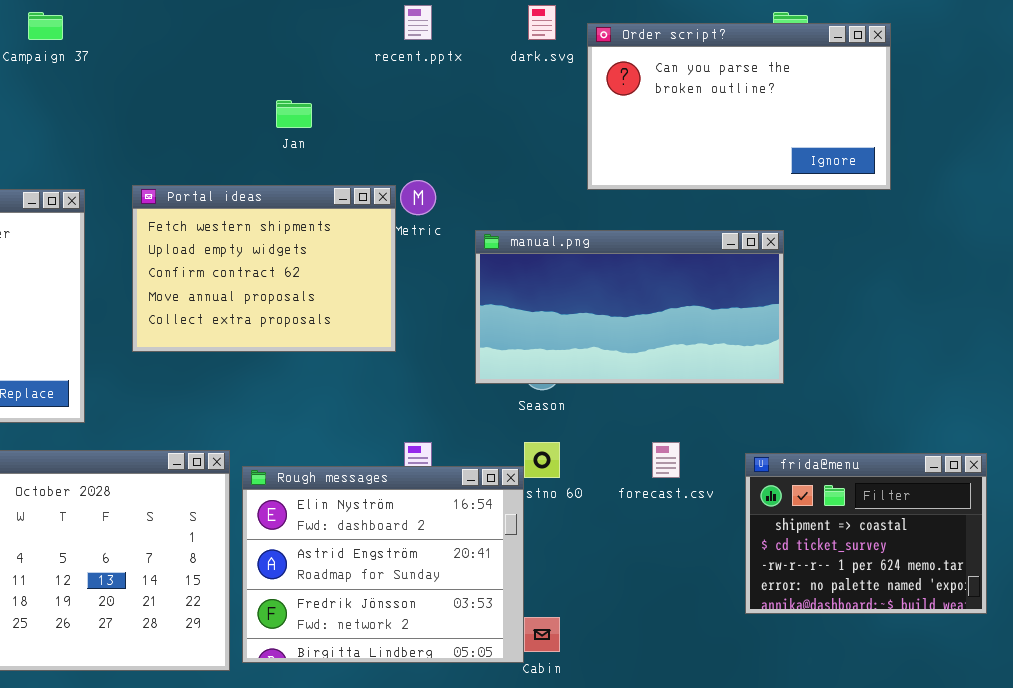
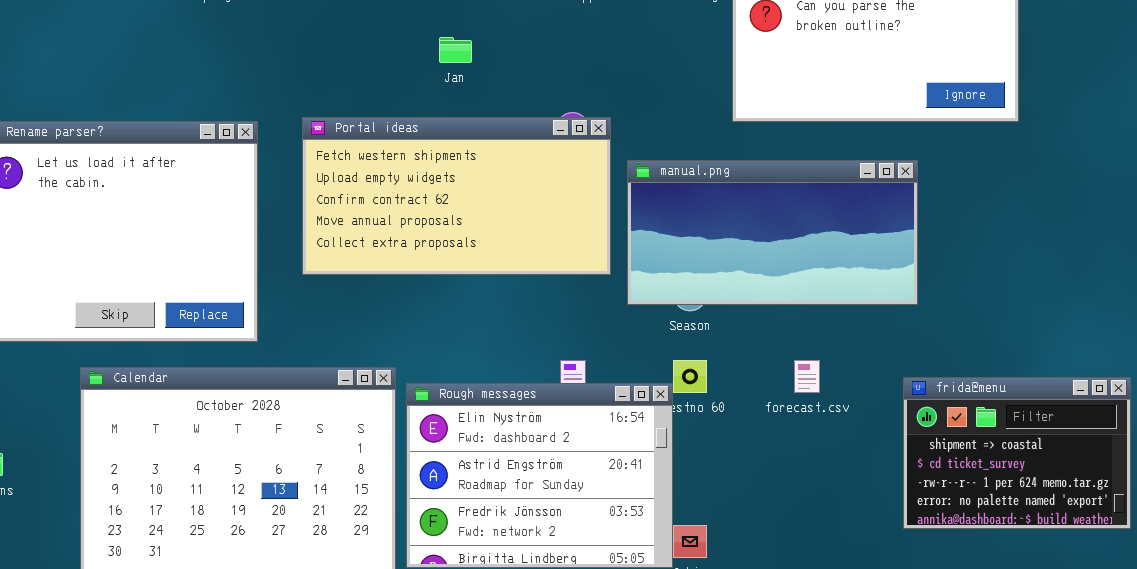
Portal ideas: [132,185,396,352] -> [302,117,611,275], resized
frida@menu: [745,453,987,614] -> [903,377,1131,529], moved

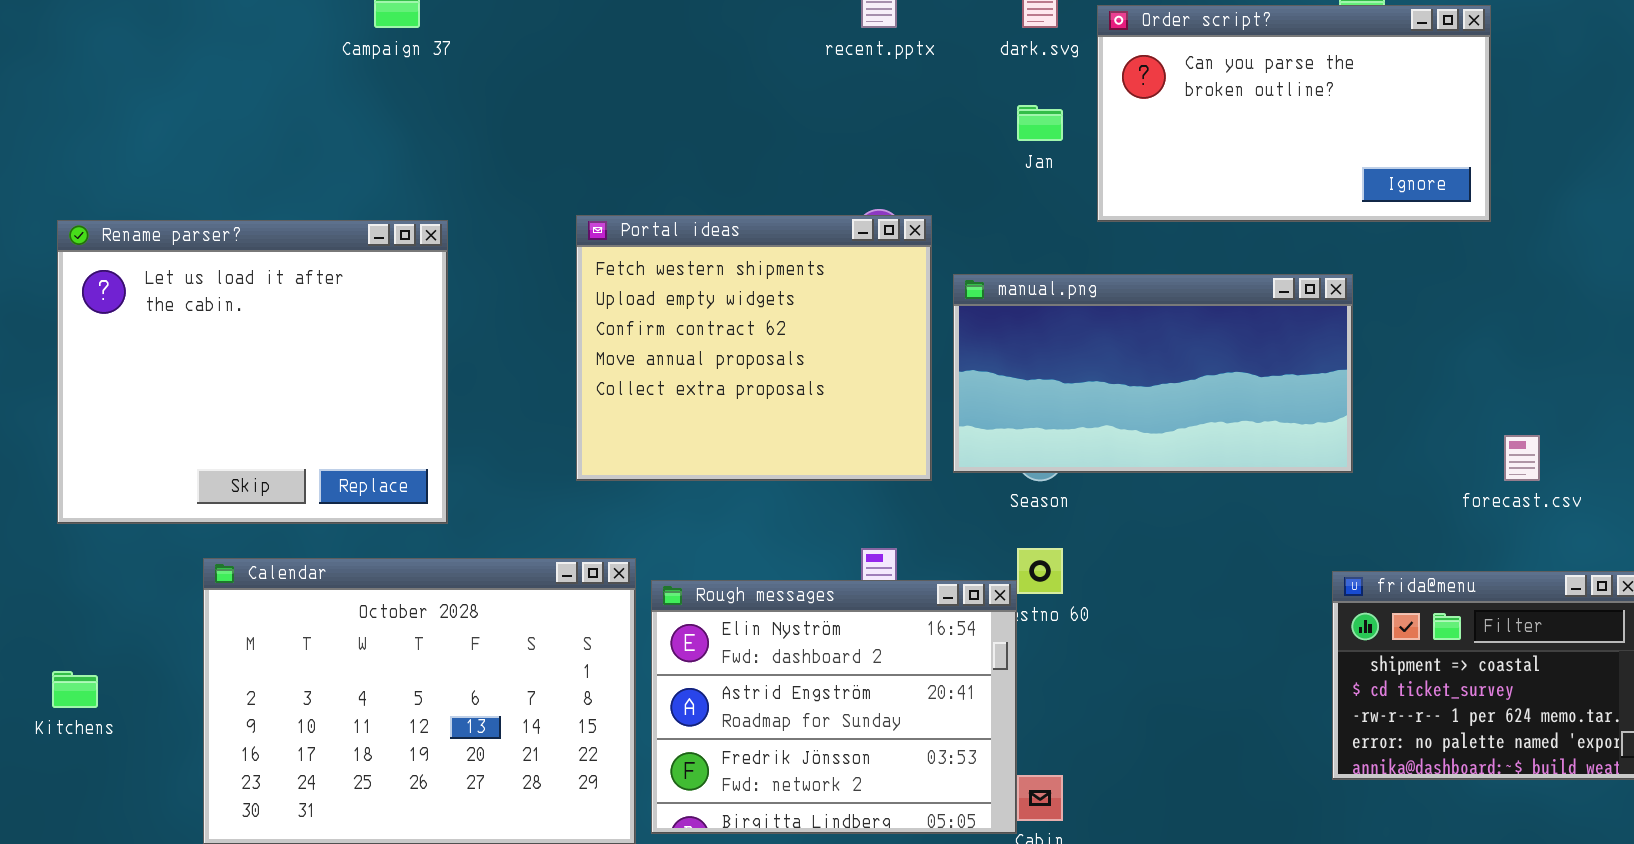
Jan: [439,37,472,63] -> [1017,105,1063,141], moved
Portal ideas: [302,117,611,275] -> [576,215,932,481], resized
forecast.csv: [794,360,820,393] -> [1504,435,1540,481], moved

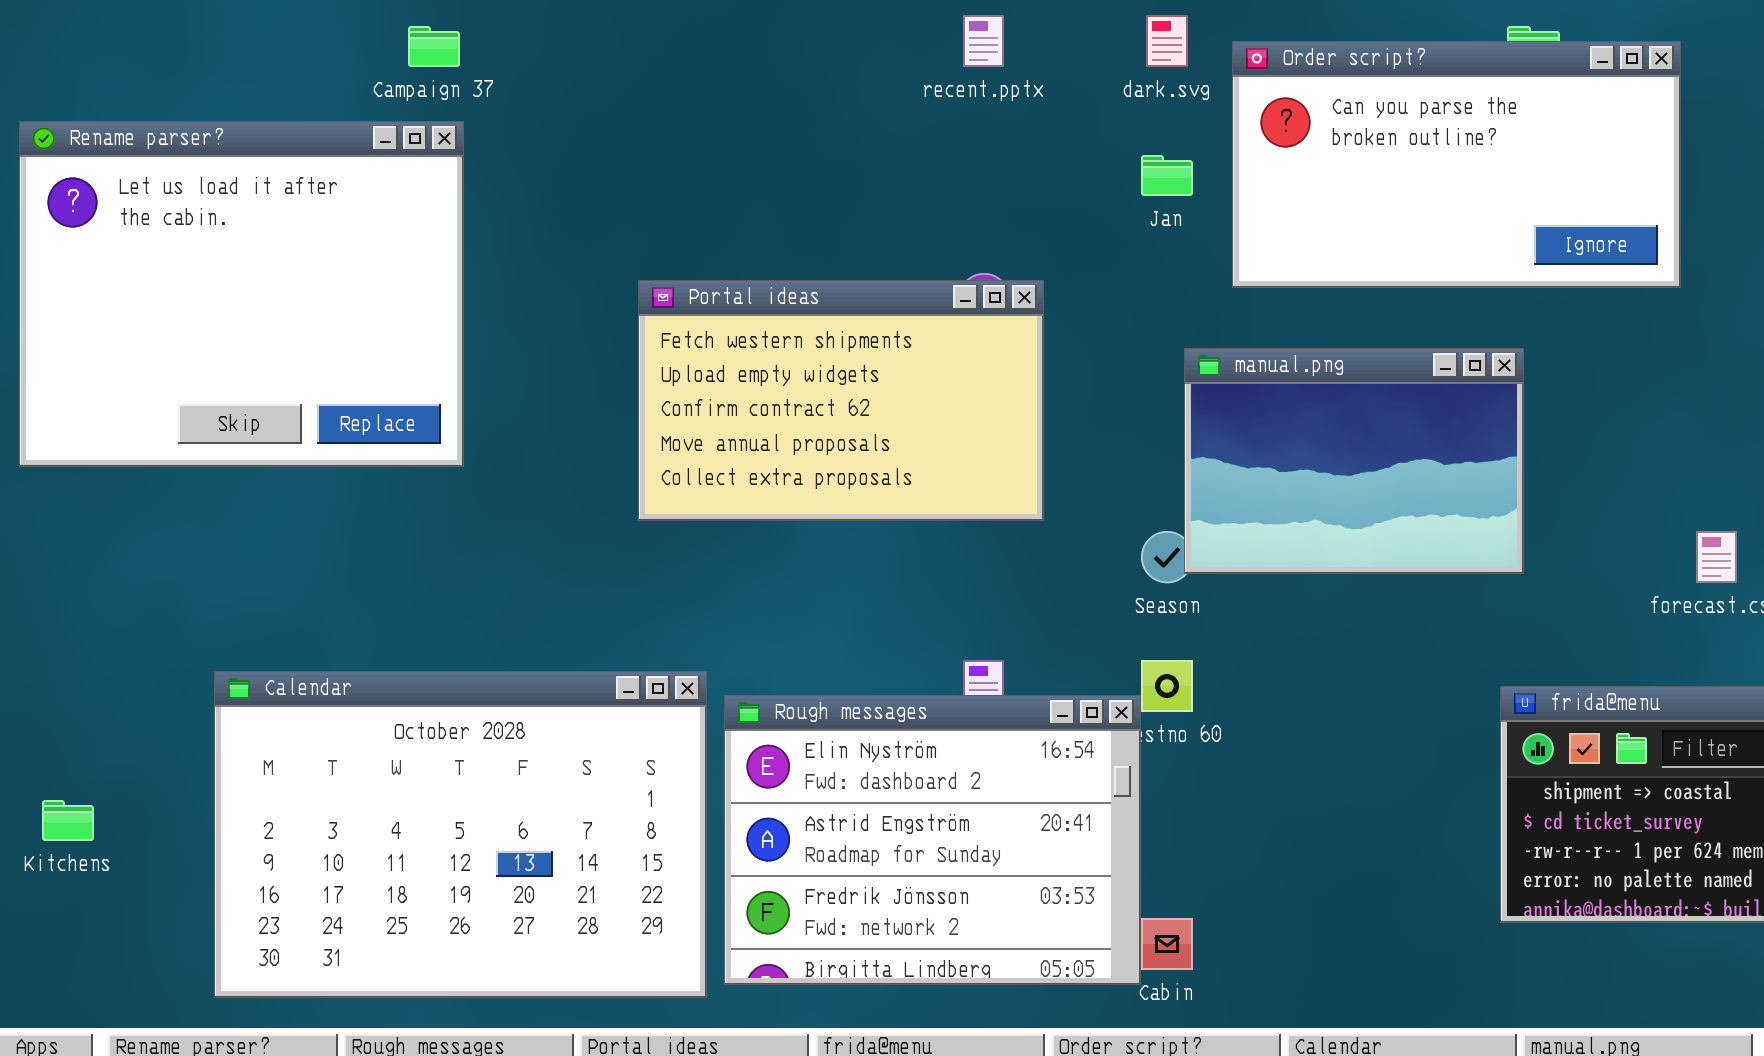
Portal ideas: [576,215,932,481] -> [638,280,1044,521], resized
Rename parser?: [57,220,448,524] -> [19,121,464,467], moved
manual.png: [953,274,1353,473] -> [1184,348,1524,574], resized

